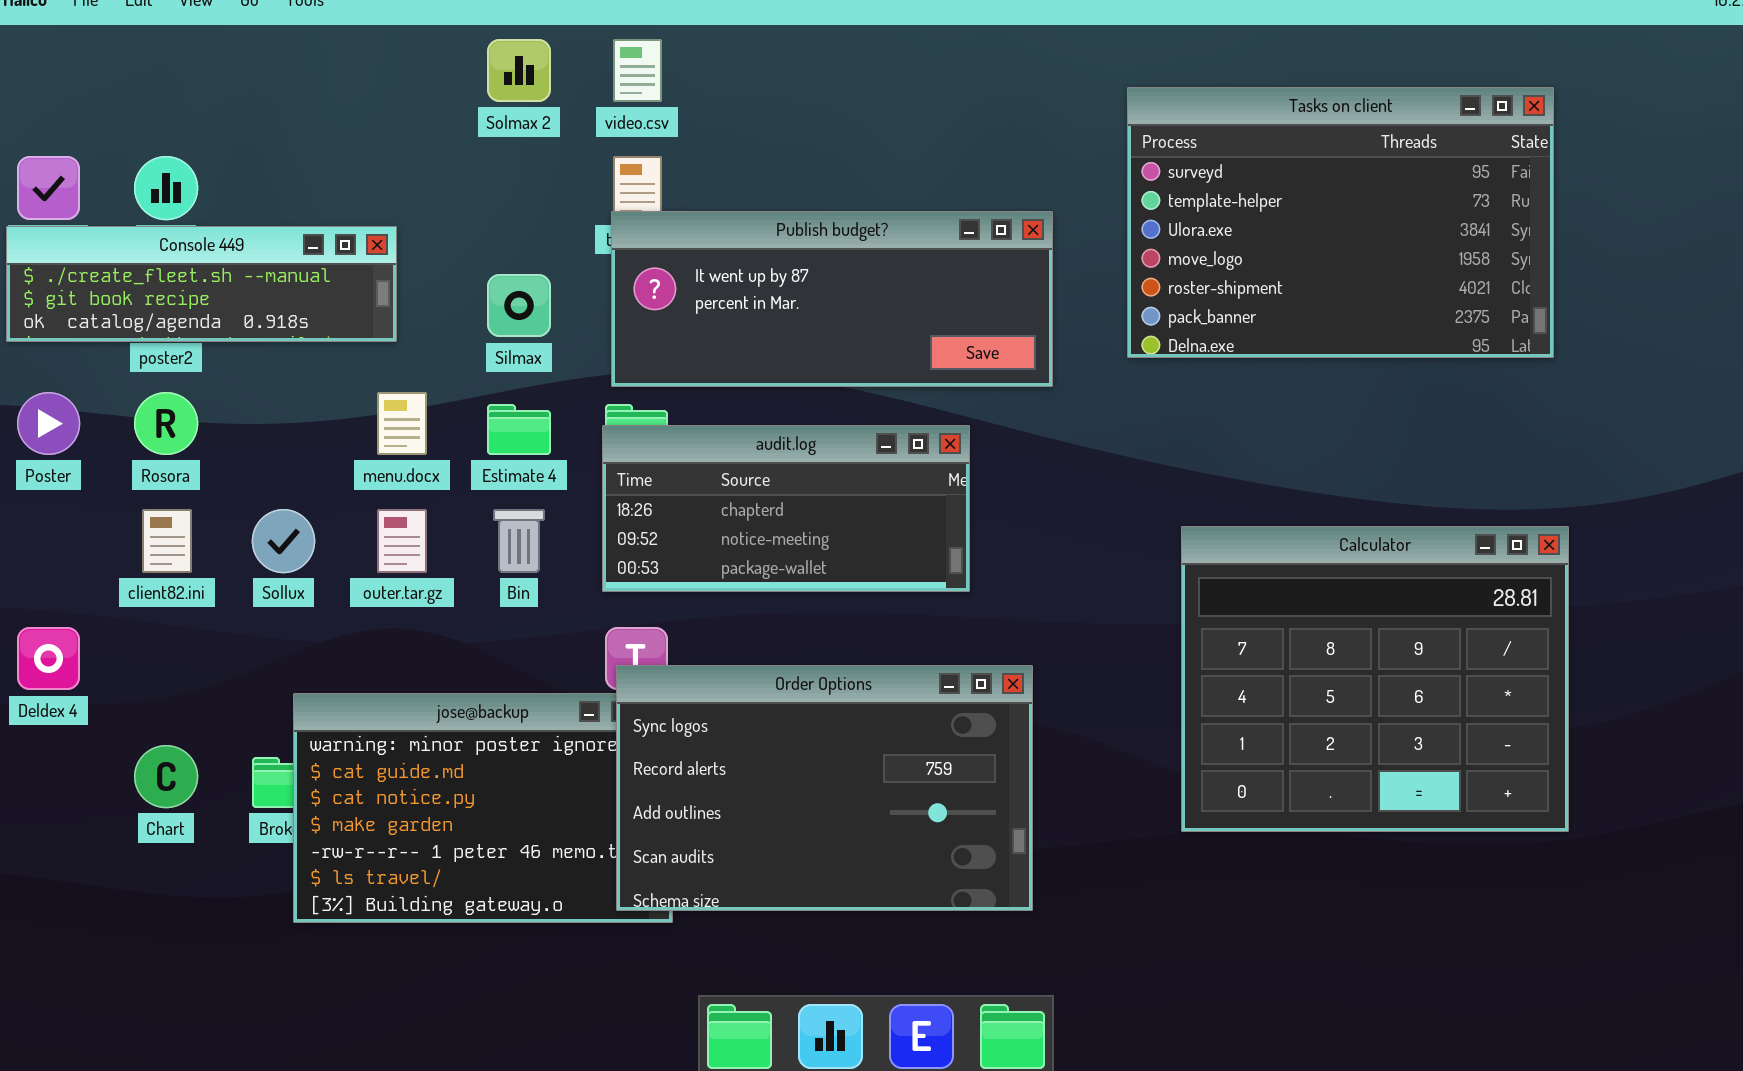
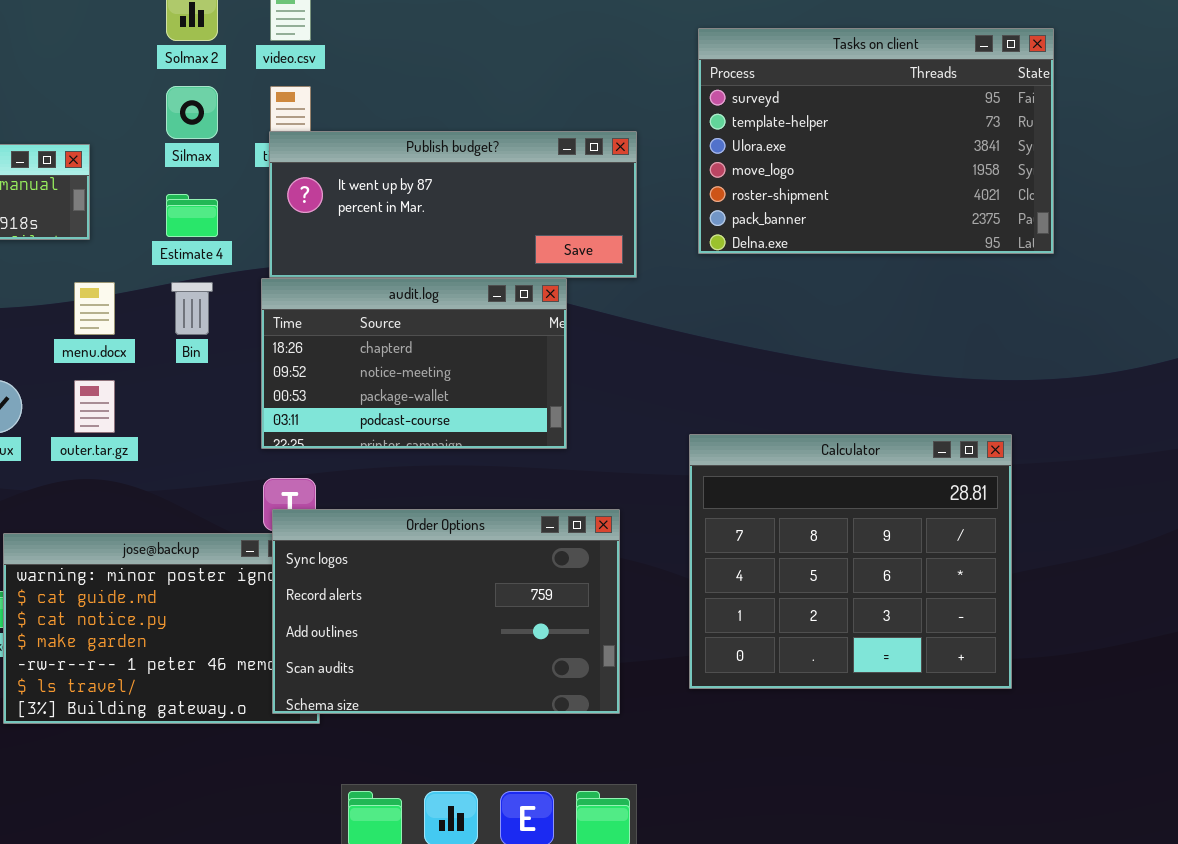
Silmax: [487,274,551,337] -> [166,86,218,139], moved
Estimate 4: [487,404,551,455] -> [166,194,218,237], moved
audit.log: [602,425,970,592] -> [261,278,567,449], resized
Bin: [493,509,545,573] -> [171,282,213,335], moved
Calculator: [1181,526,1569,832] -> [689,434,1012,689], moved

